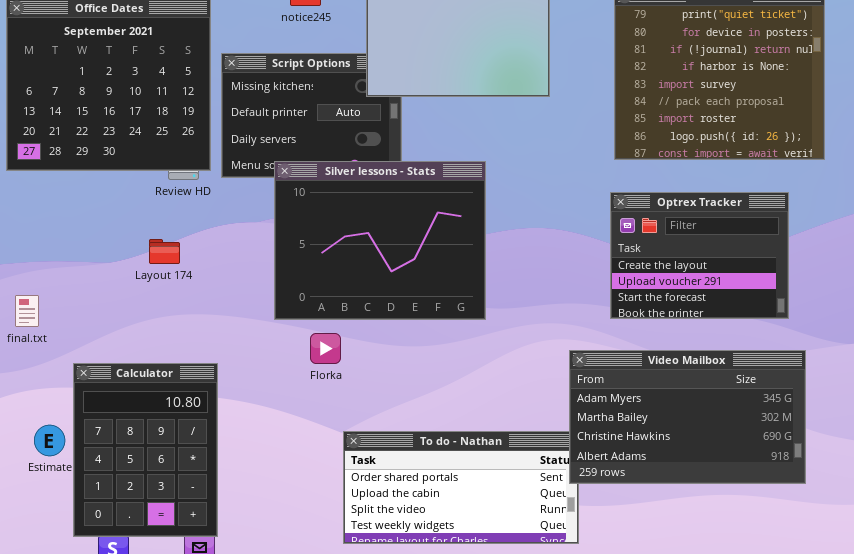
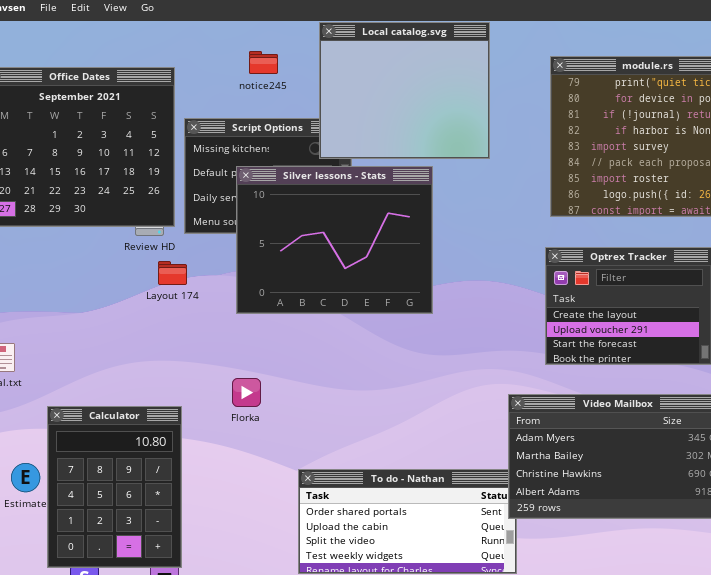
Silver lessons - Stats: [274,161,486,320] -> [236,166,433,314], moved
Layout 174: [149,239,180,264] -> [158,261,187,285], moved
Florka: [310,333,341,364] -> [232,378,261,407], moved

